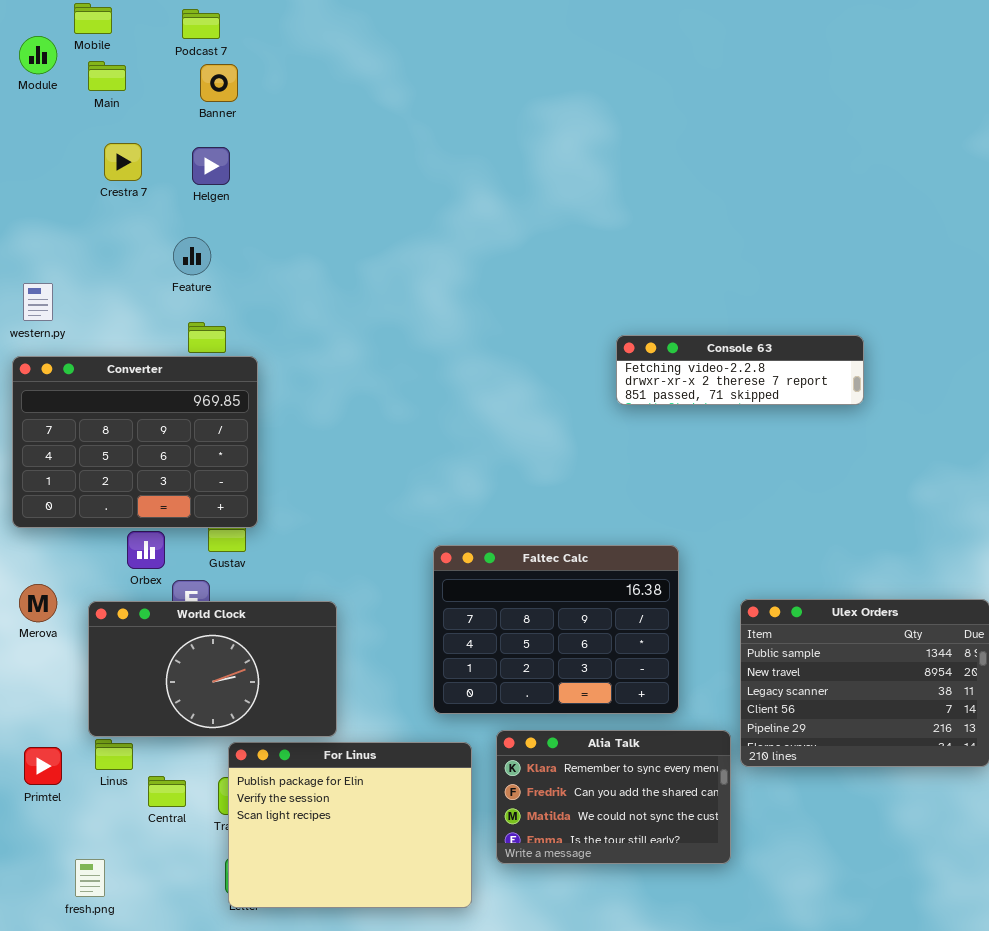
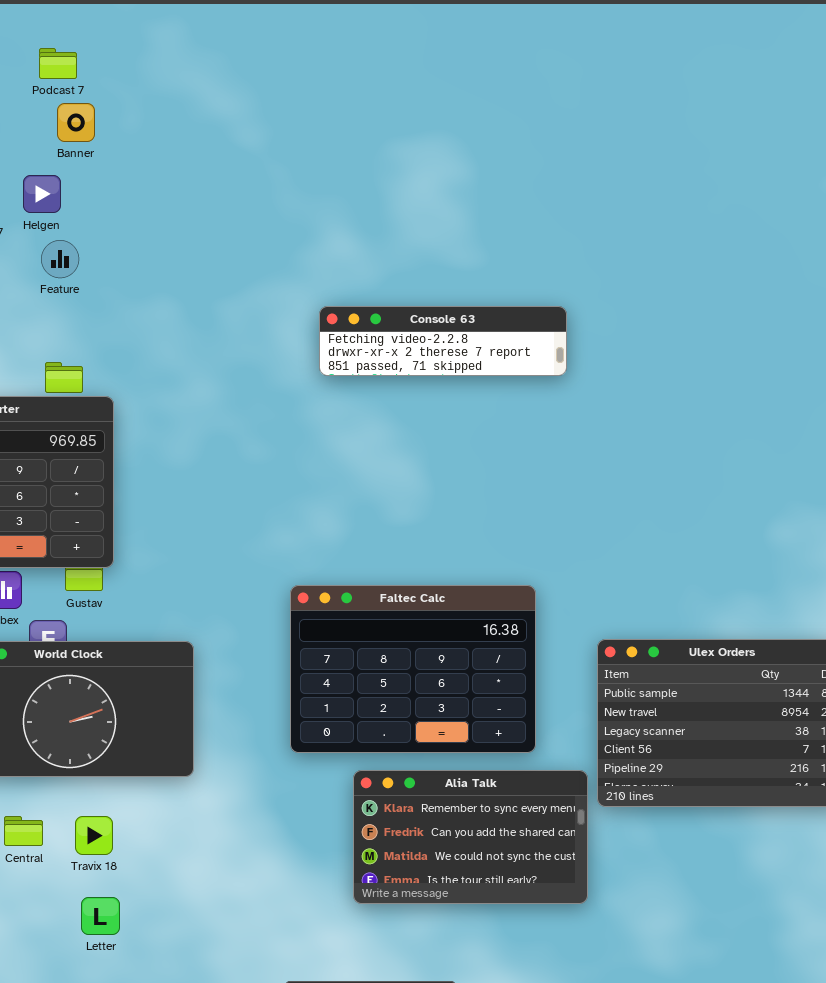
Helgen: [192,147,230,185] -> [23,175,61,213], moved
Feature: [173,237,211,275] -> [41,240,79,278], moved
Console 63: [616,335,864,405] -> [319,306,567,376], moved
For Linus: [228,742,472,908] -> none, closed

